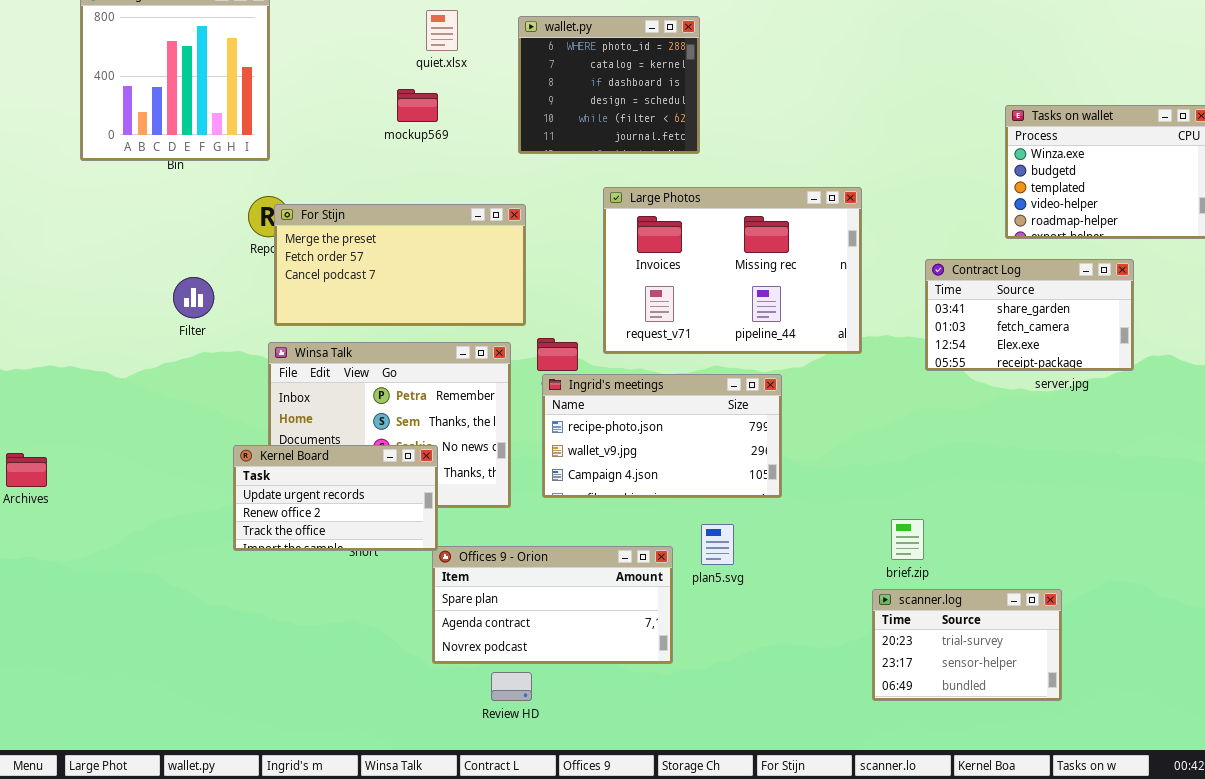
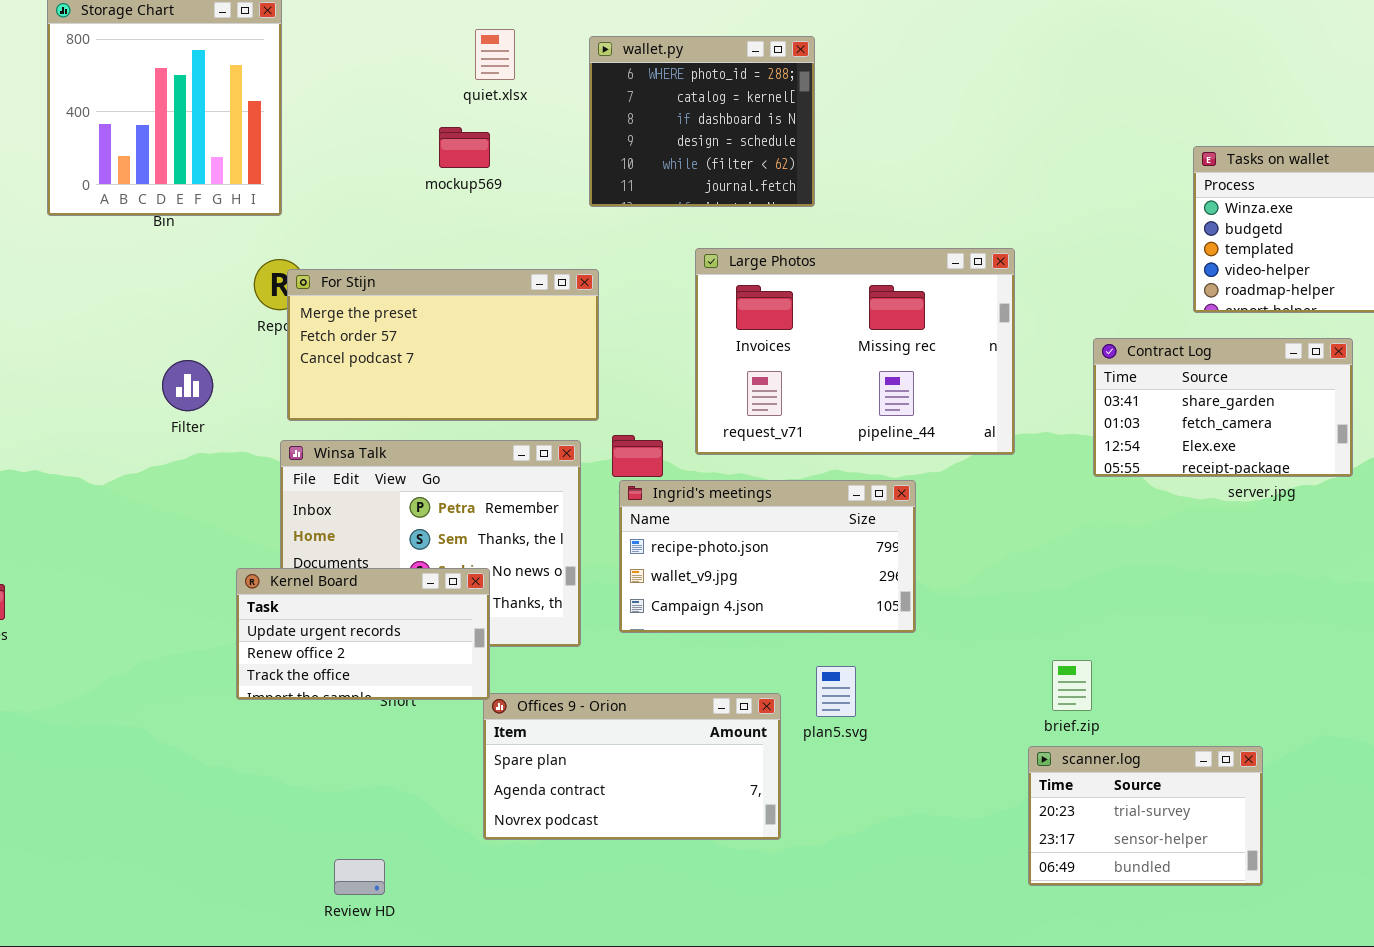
Review HD: [491,672,532,701] -> [334,859,385,895], moved

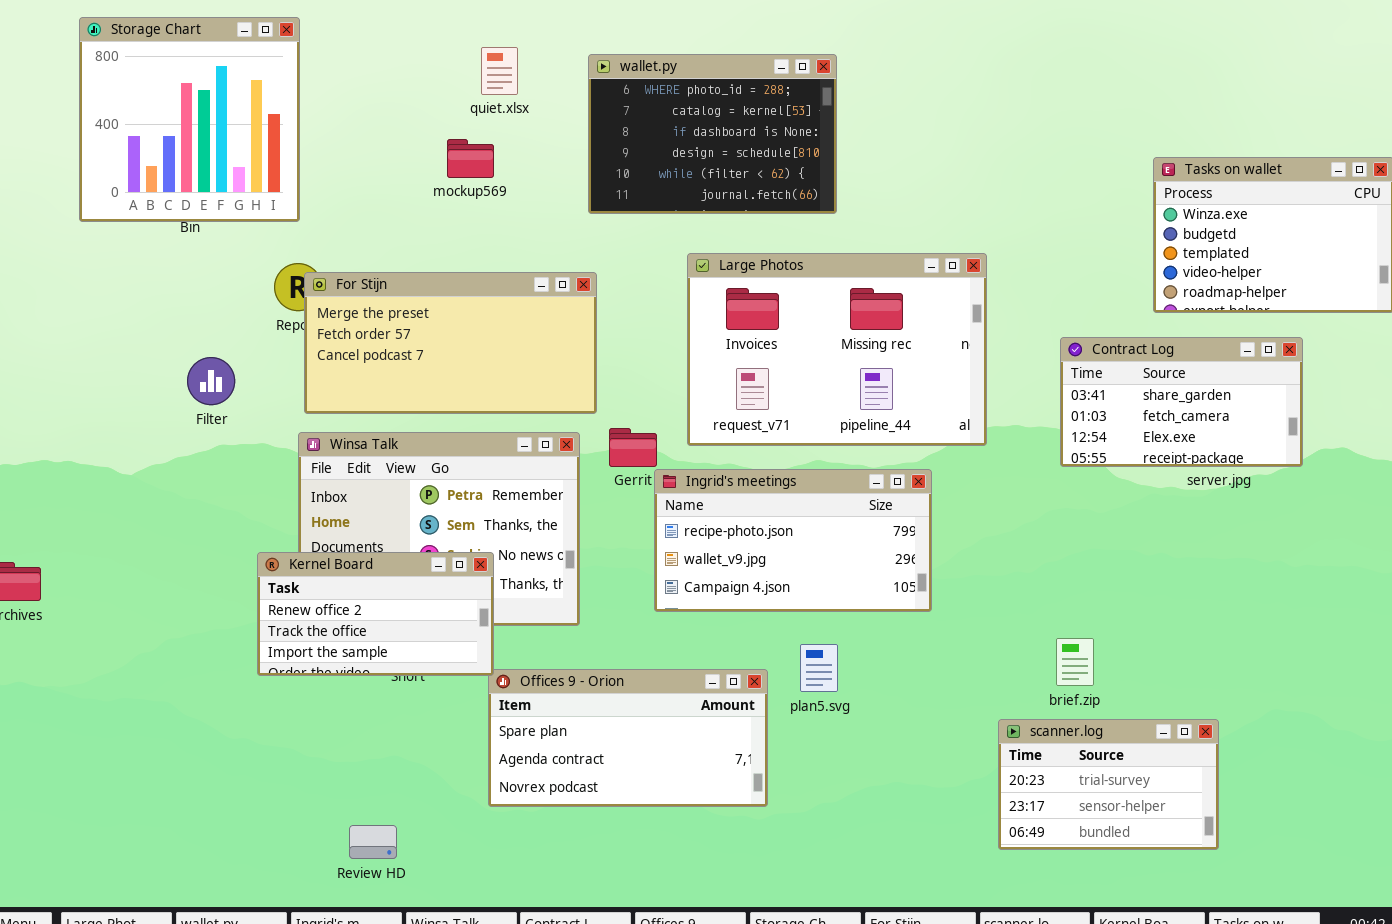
wallet.py: [589,36,815,207] -> [588,54,837,214], resized
Ingrid's meetings: [619,480,916,633] -> [654,469,932,612], moved
Kernel Board: [236,568,490,700] -> [257,552,494,676], scrolled down 1 row
brief.zip: [1052,660,1092,711] -> [1056,638,1094,686], moved

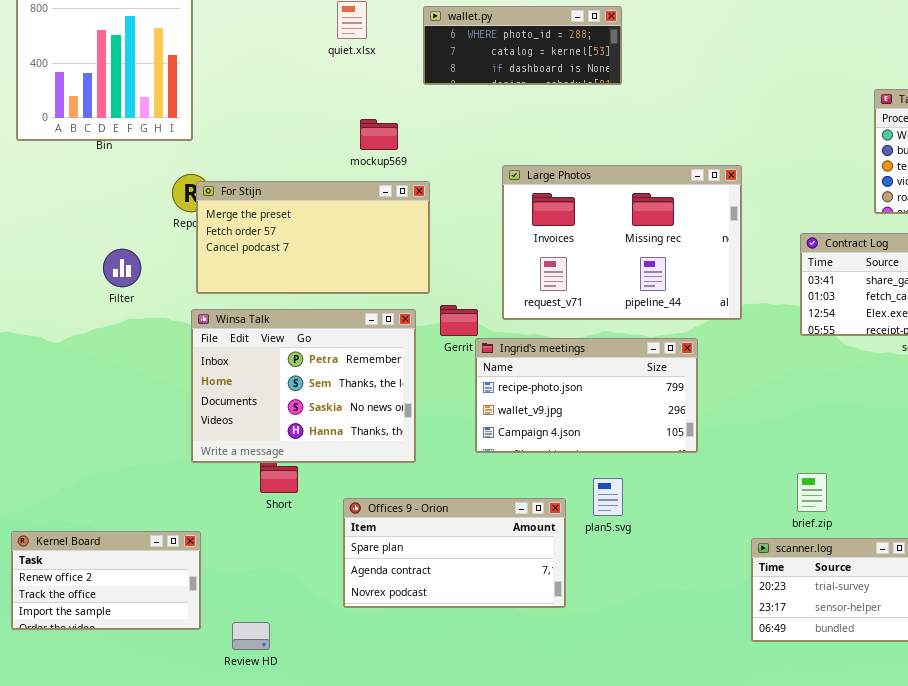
wallet.py: [588,54,837,214] -> [423,6,622,85], resized
mockup569: [447,139,494,178] -> [360,119,398,150], moved
Kernel Board: [257,552,494,676] -> [11,531,201,630], moved

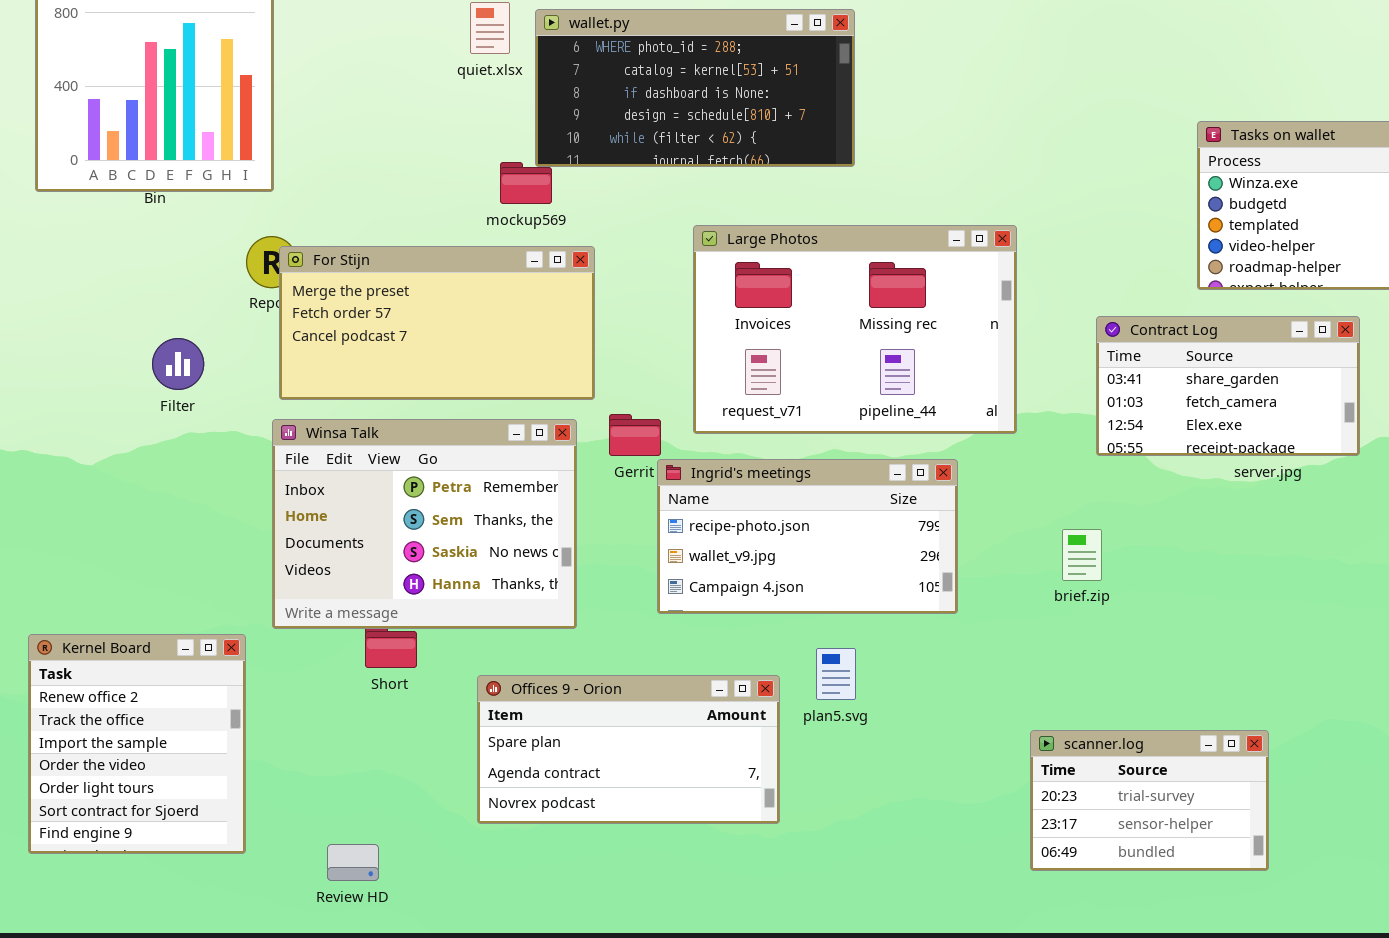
wallet.py: [423,6,622,85] -> [535,9,855,167], resized
brief.zip: [797,473,827,512] -> [1062,529,1102,581], moved
Kernel Board: [11,531,201,630] -> [28,634,246,854], resized

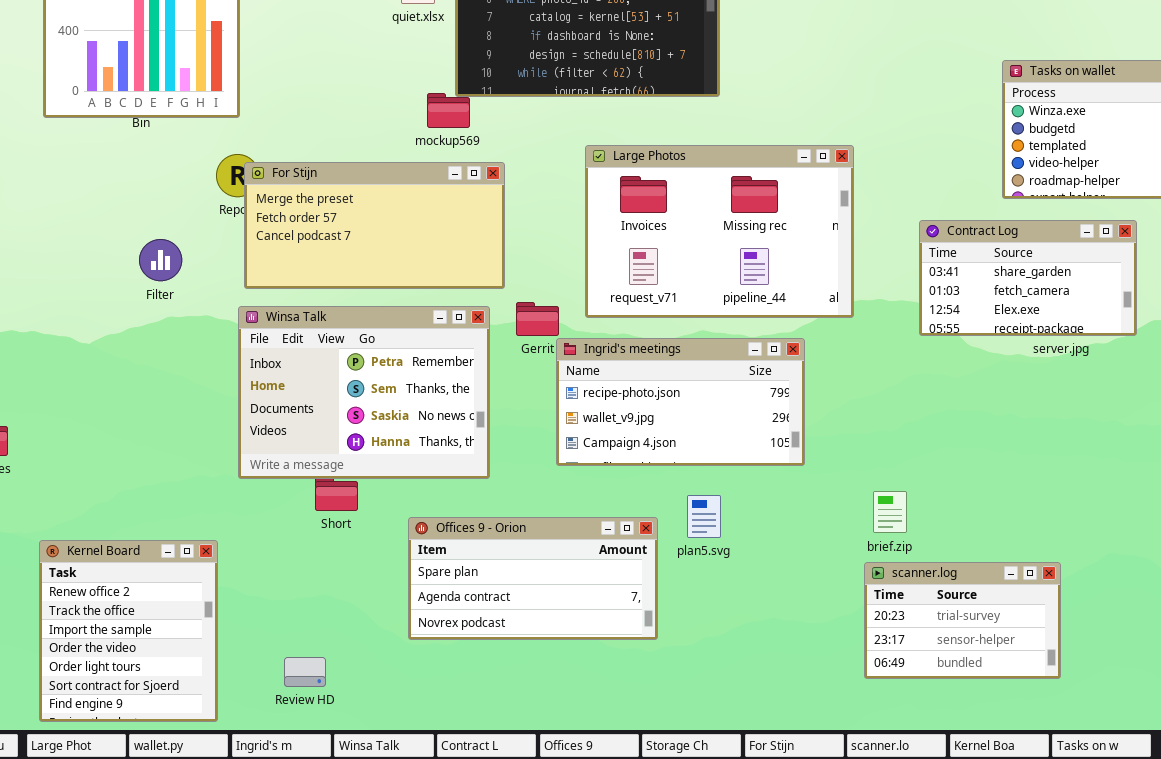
brief.zip: [1062,529,1102,581] -> [873,491,907,533], moved
Kernel Board: [28,634,246,854] -> [39,540,218,722], moved

